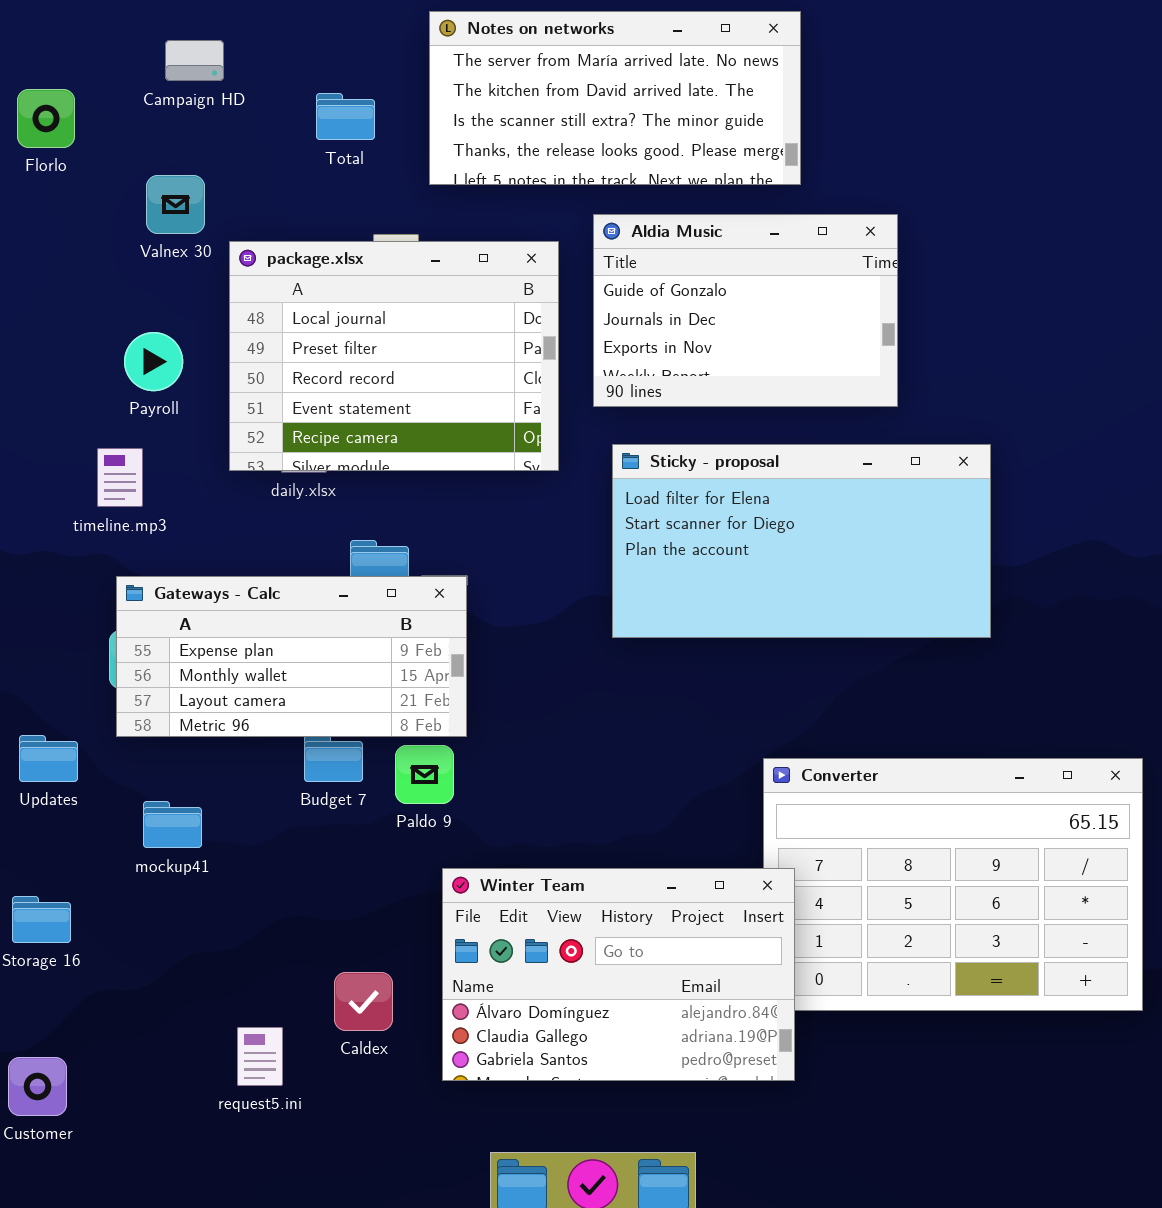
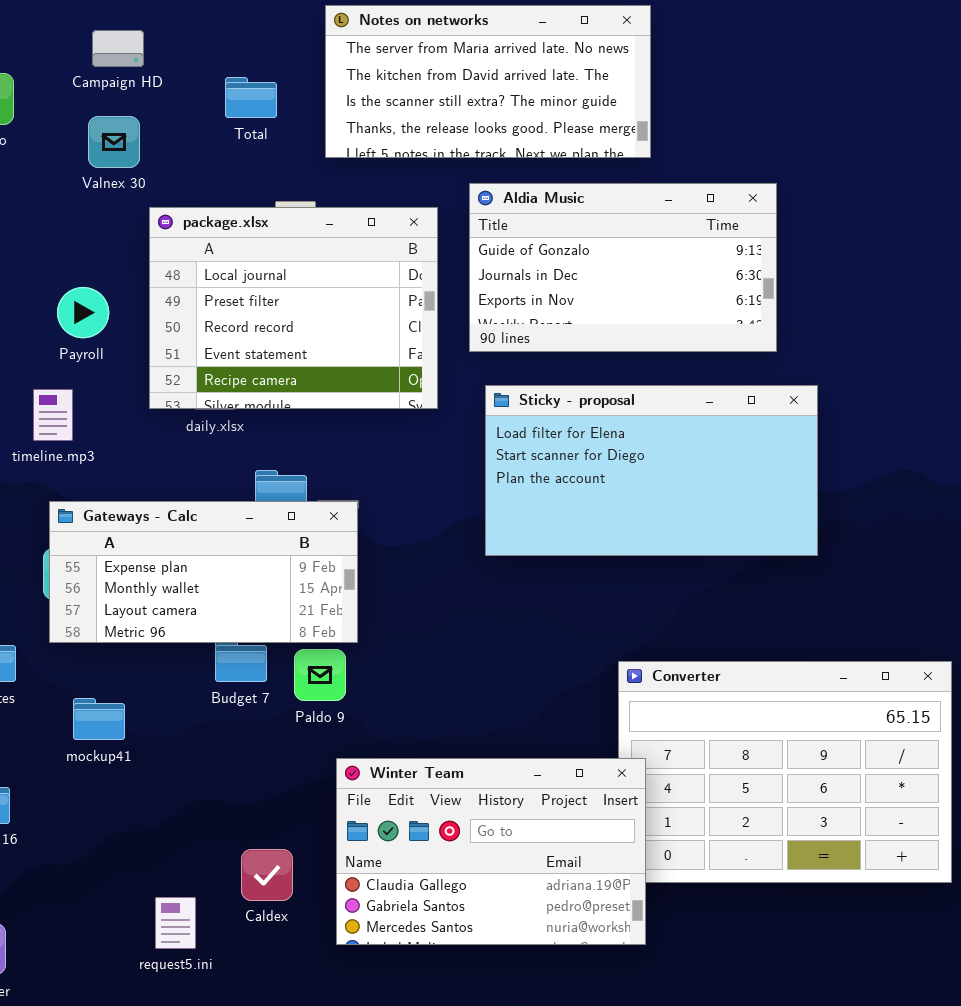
Valnex 30: [146,175,205,234] -> [88,116,140,168], moved
Aldia Music: [593,214,898,407] -> [469,183,777,352], resized
Winter Team: [442,868,795,1081] -> [336,758,646,945], scrolled down 1 row

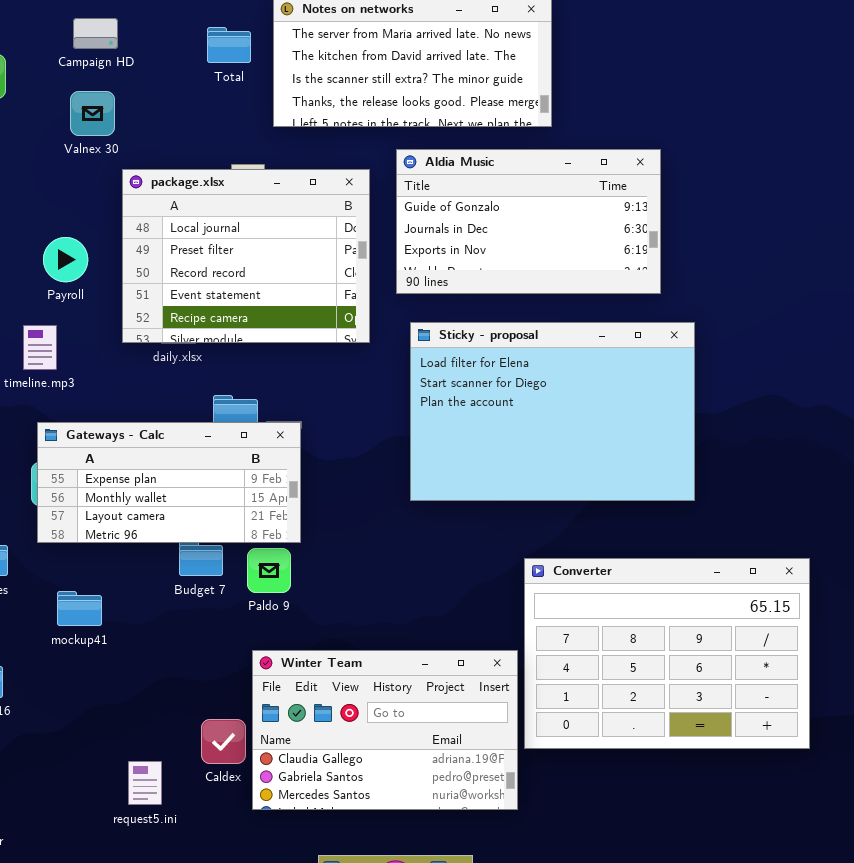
Total: [225,77,277,118] -> [207,27,251,63], moved
Sticky - proposal: [485,385,818,556] -> [410,322,695,501], resized
Winter Team: [336,758,646,945] -> [252,650,518,810], moved

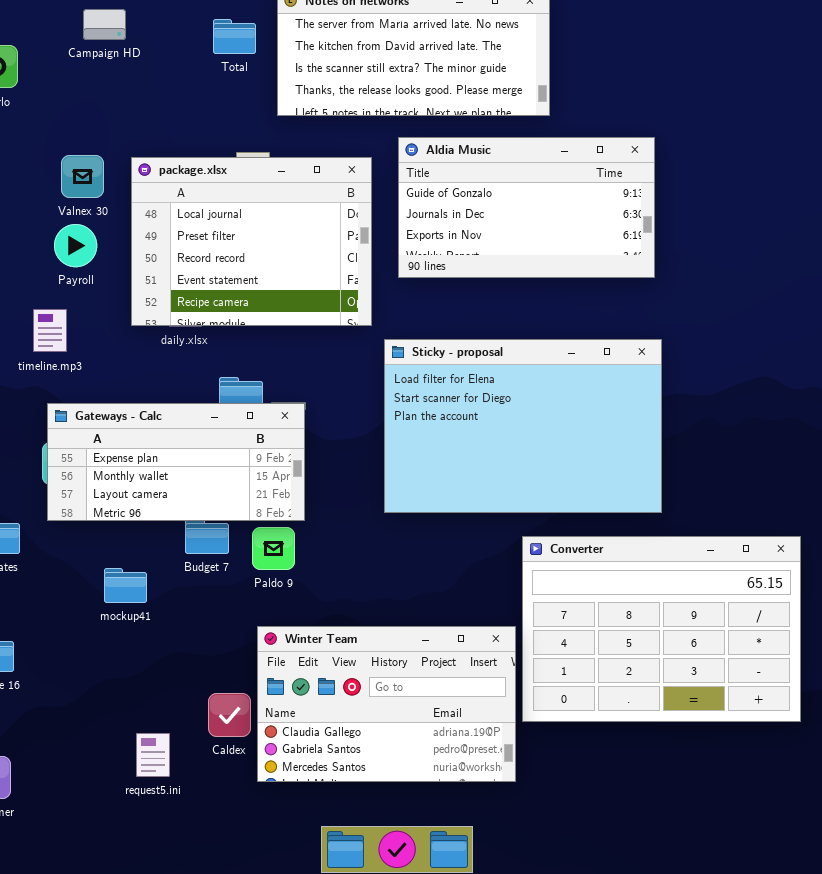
Valnex 30: [70,91,115,136] -> [61,155,104,198], moved
Sticky - proposal: [410,322,695,501] -> [384,339,662,513], moved
mockup41: [57,591,102,626] -> [104,568,147,603], moved

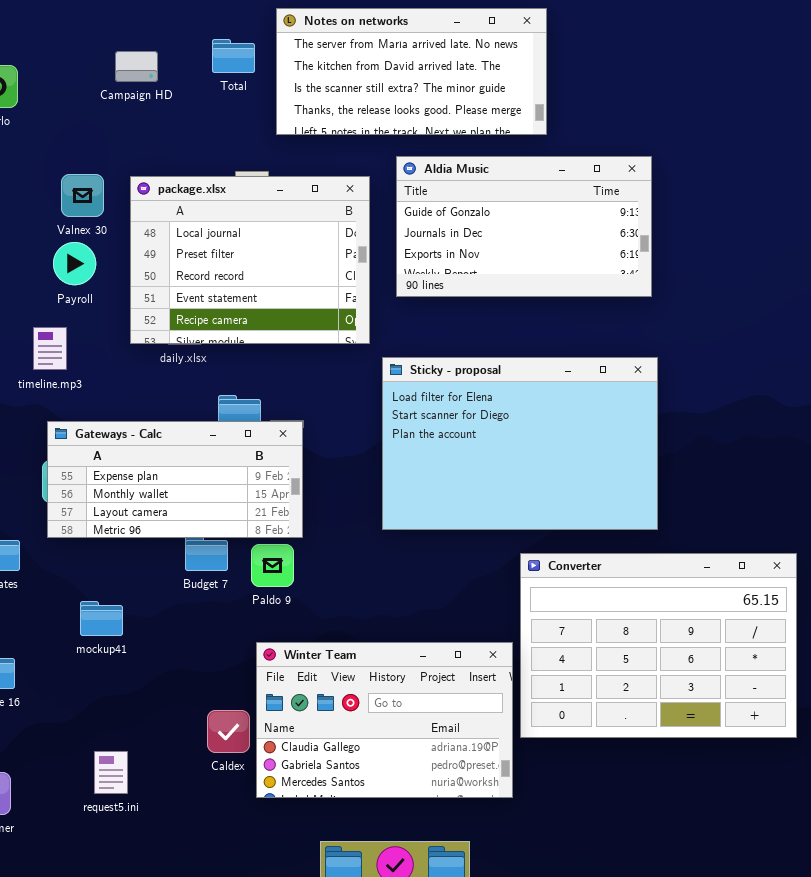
Campaign HD: [83,9,126,40] -> [115,51,158,82], moved
mockup41: [104,568,147,603] -> [80,601,123,636], moved
request5.ini: [136,733,170,777] -> [94,751,128,794], moved

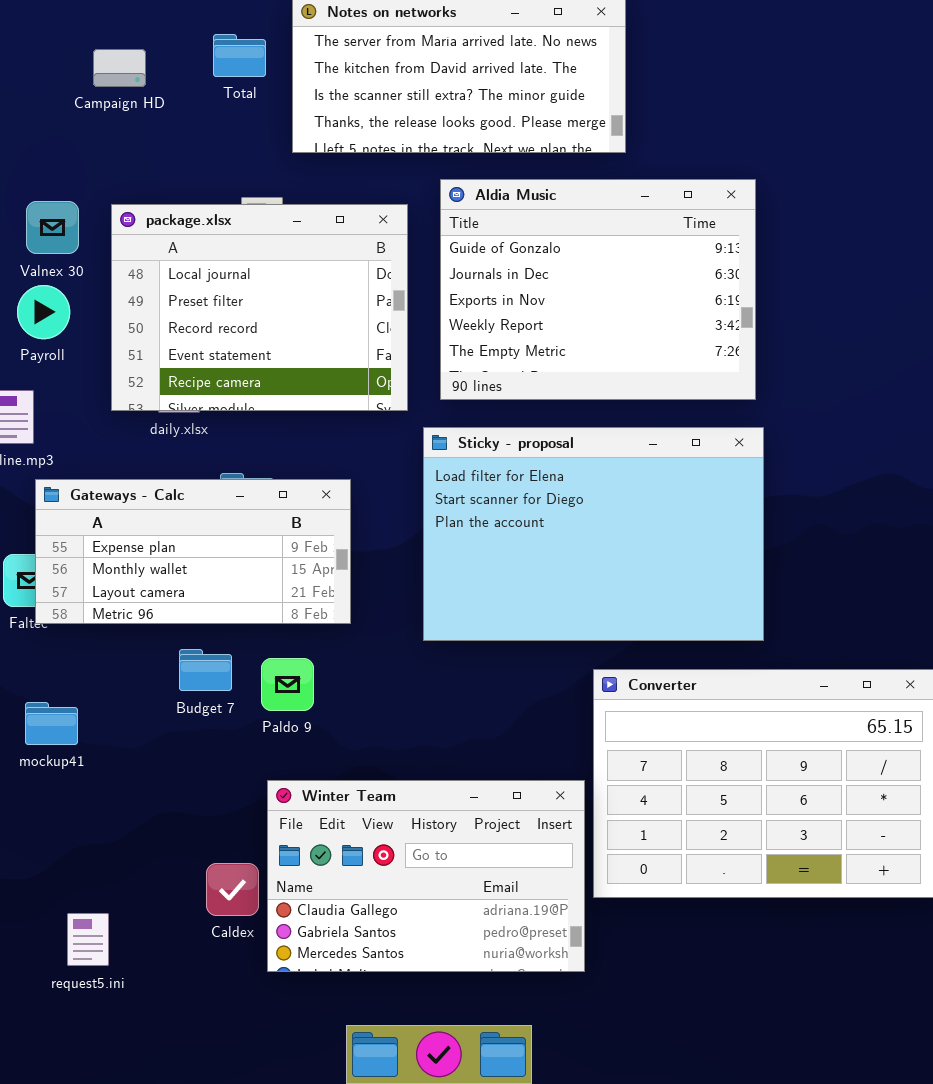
Aldia Music: [396,156,652,297] -> [440,179,756,400], resized
Gateways - Calc: [47,421,303,538] -> [35,479,351,624], moved
mockup41: [80,601,123,636] -> [25,702,78,745], moved

